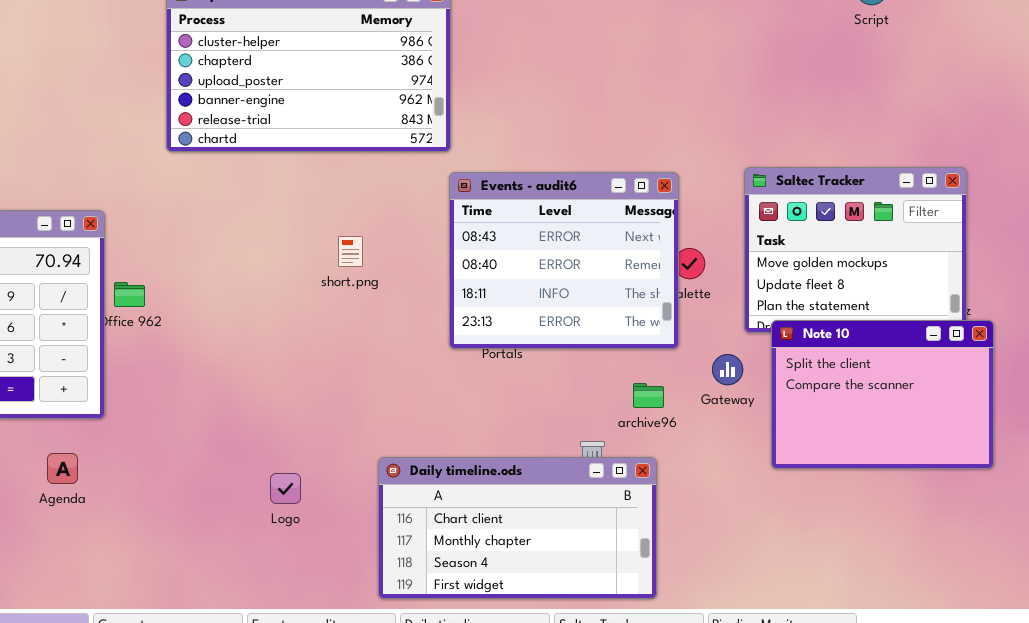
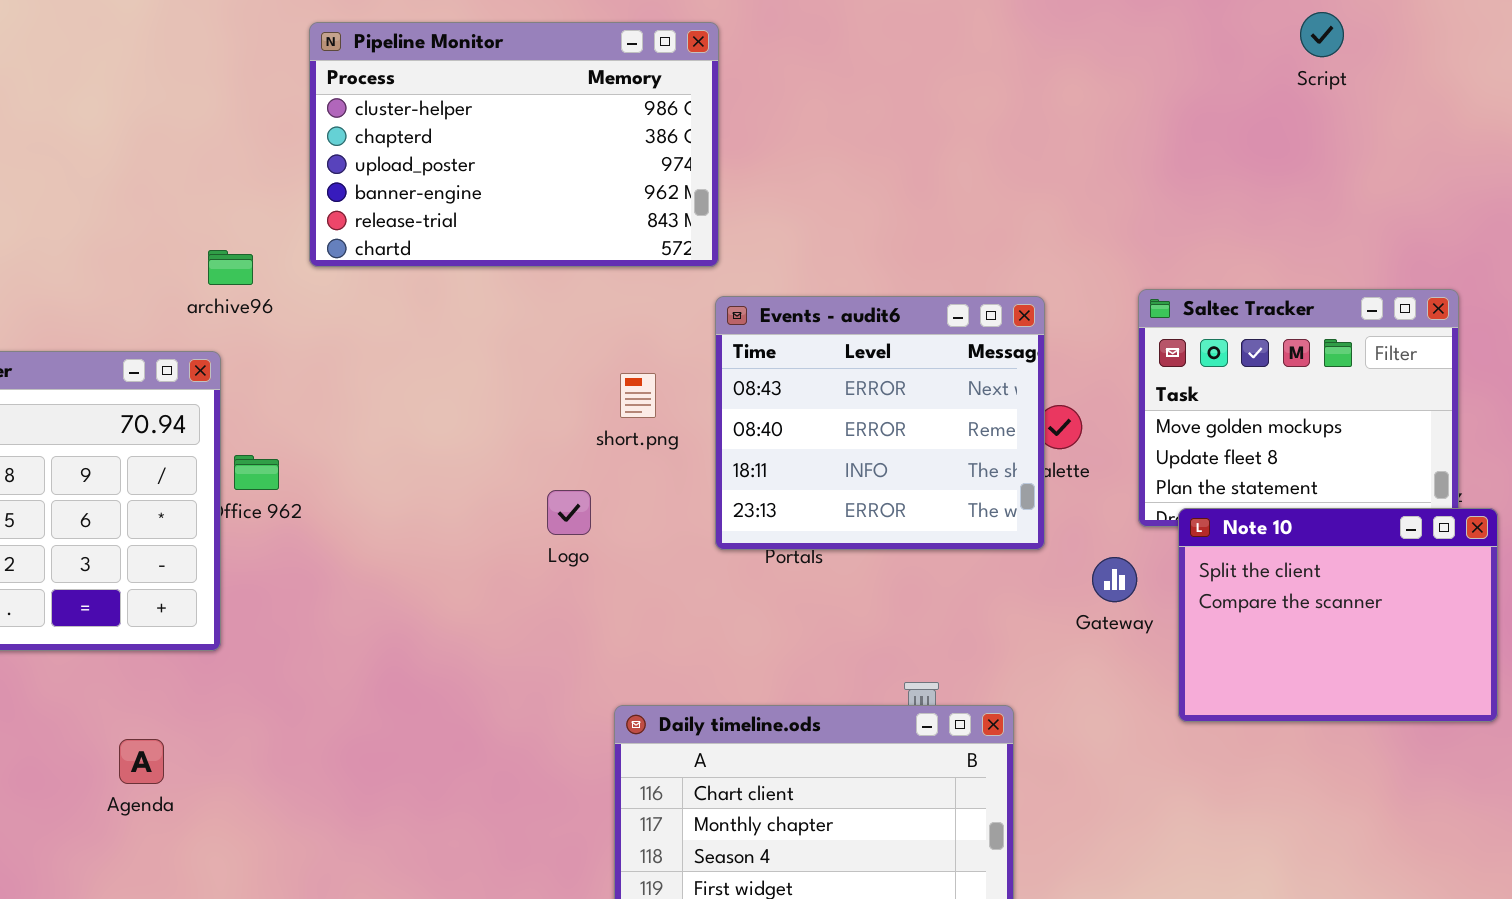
short.png: [338,236,363,267] -> [620,373,656,418], moved
archive96: [633,383,664,408] -> [208,250,253,285], moved
Agenda: [47,453,78,484] -> [119,739,164,784], moved
Logo: [270,473,301,504] -> [547,490,591,535], moved

